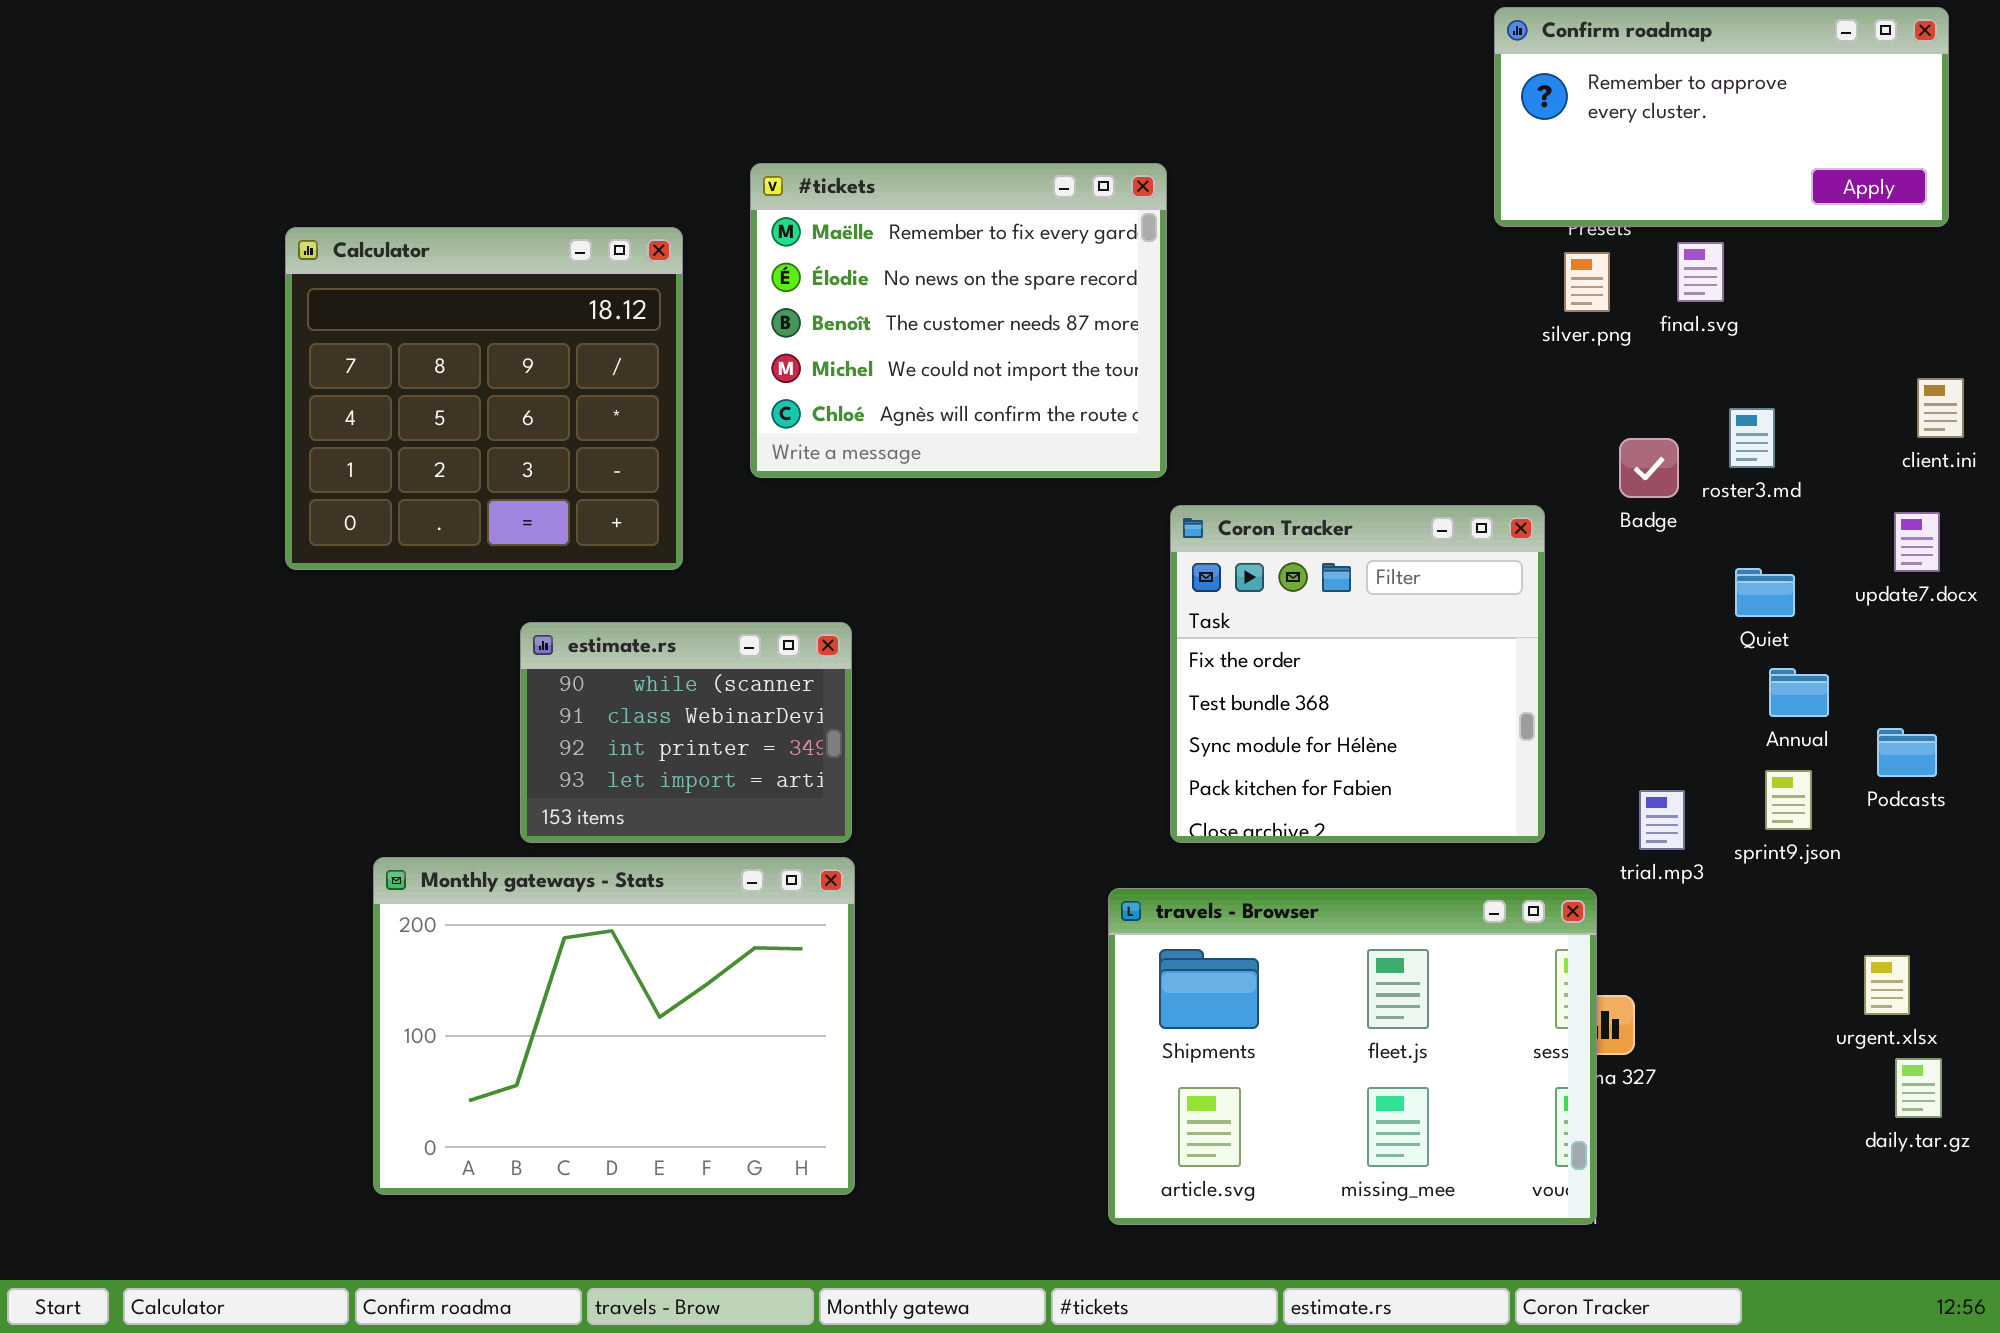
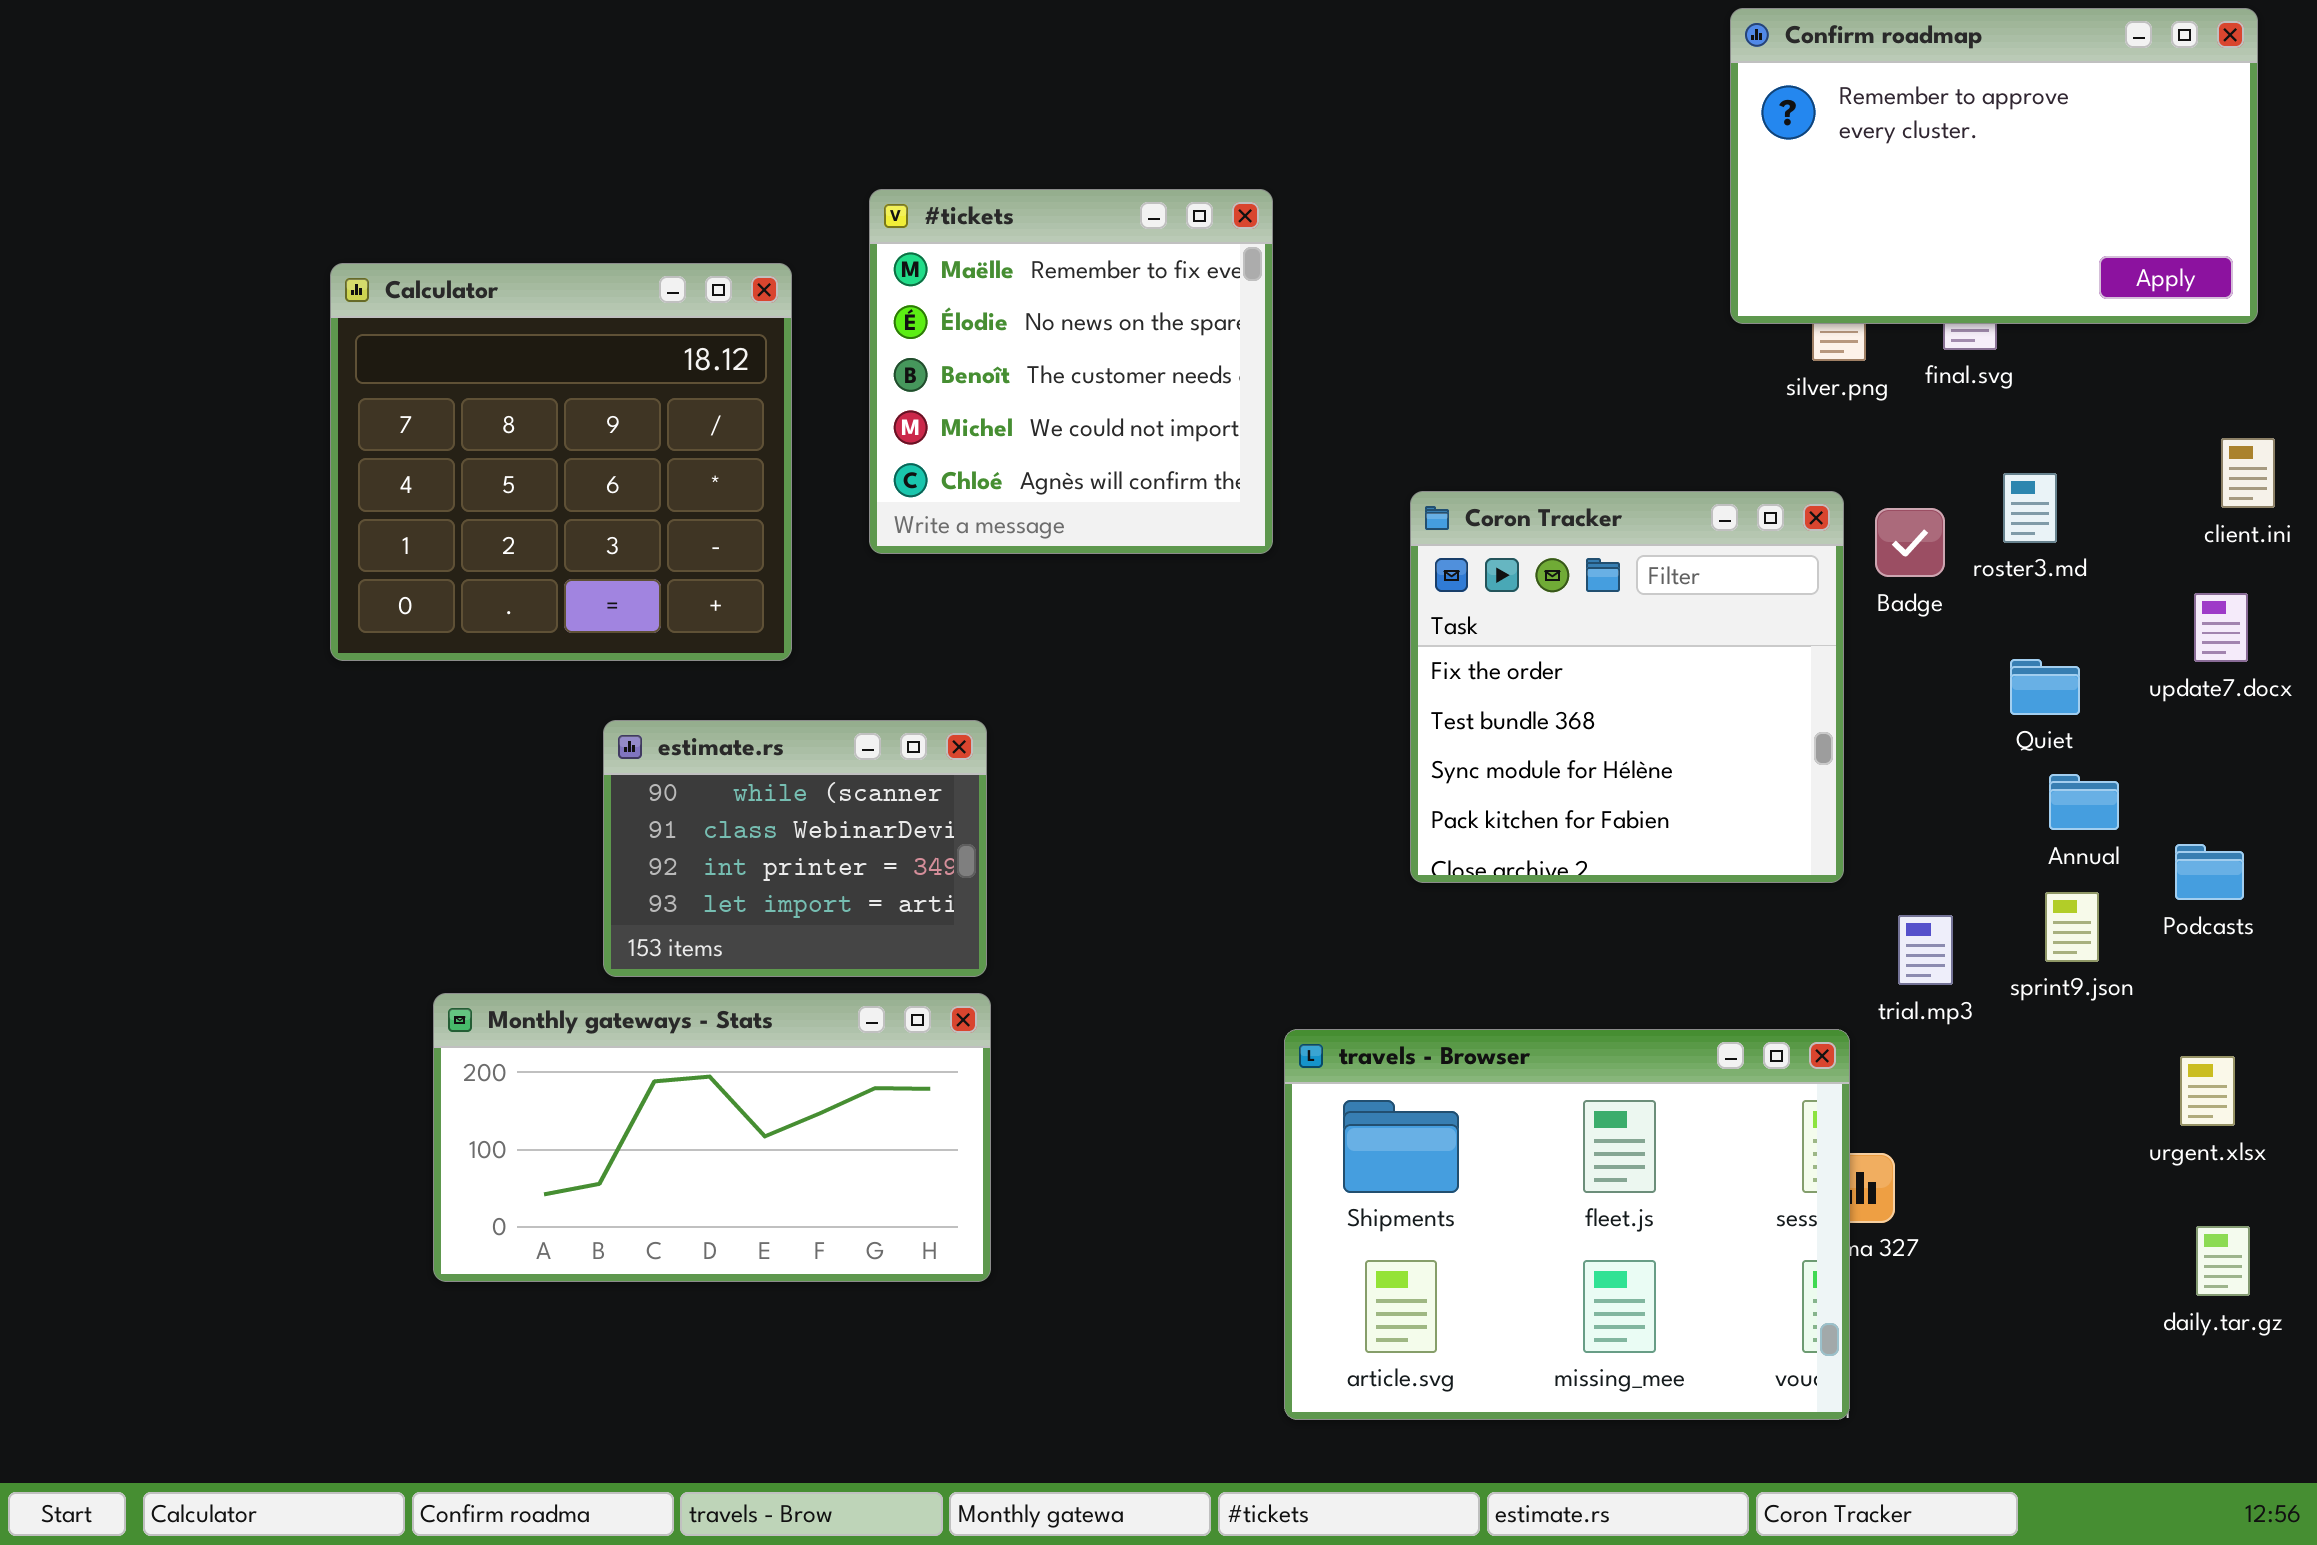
Confirm roadmap: [1494,7,1949,227] -> [1730,8,2258,324], resized
#tickets: [750,163,1167,478] -> [869,189,1273,554], resized
Coron Tracker: [1170,505,1545,843] -> [1410,491,1844,883], moved
Monthly gateways - Stats: [373,857,855,1195] -> [433,993,991,1282], resized
urgent.xlsx: [1864,955,1910,1015] -> [2180,1056,2235,1126], moved

